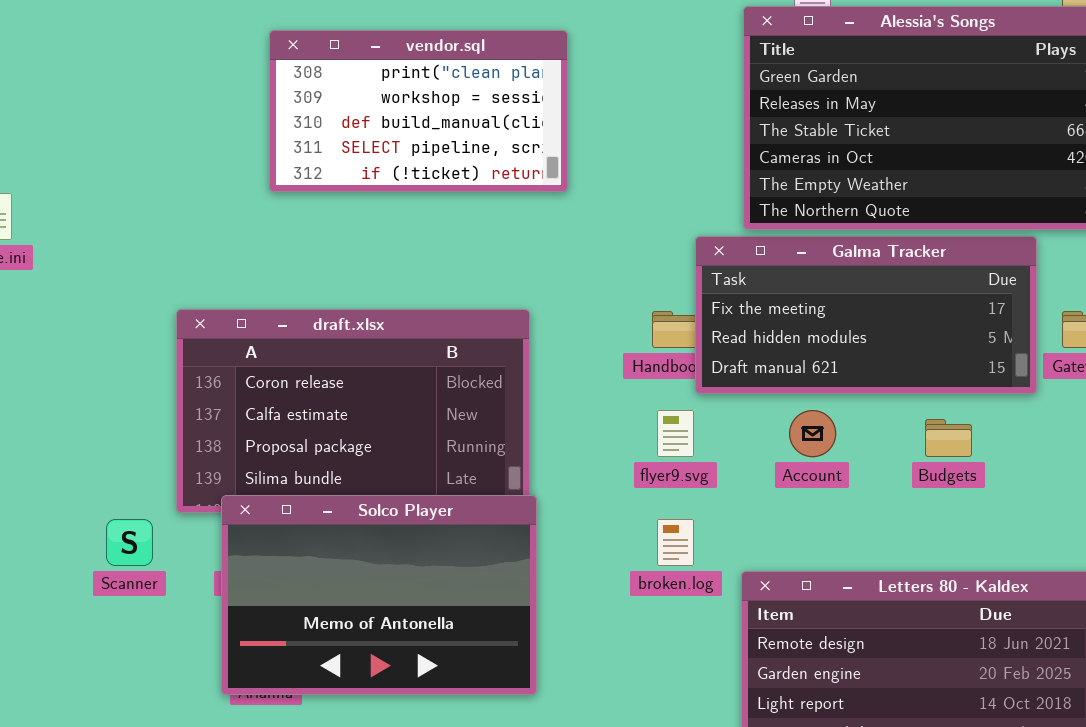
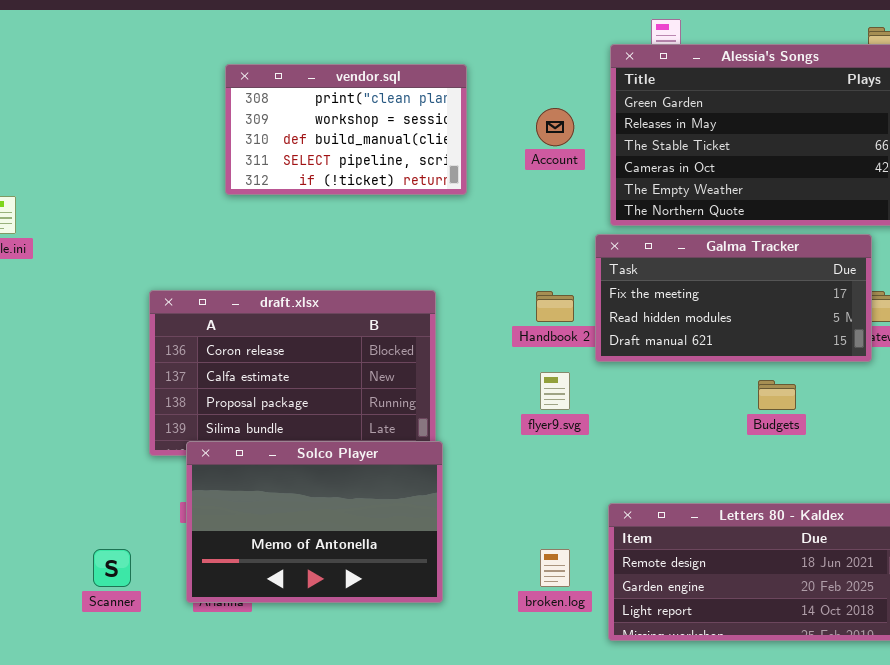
Galma Tracker: [695,236,1037,394] -> [595,234,872,362], moved
Account: [789,410,836,457] -> [536,108,574,146], moved
Scanner: [106,519,153,566] -> [93,549,131,587], moved
broken.log: [657,519,694,566] -> [540,549,570,587], moved

